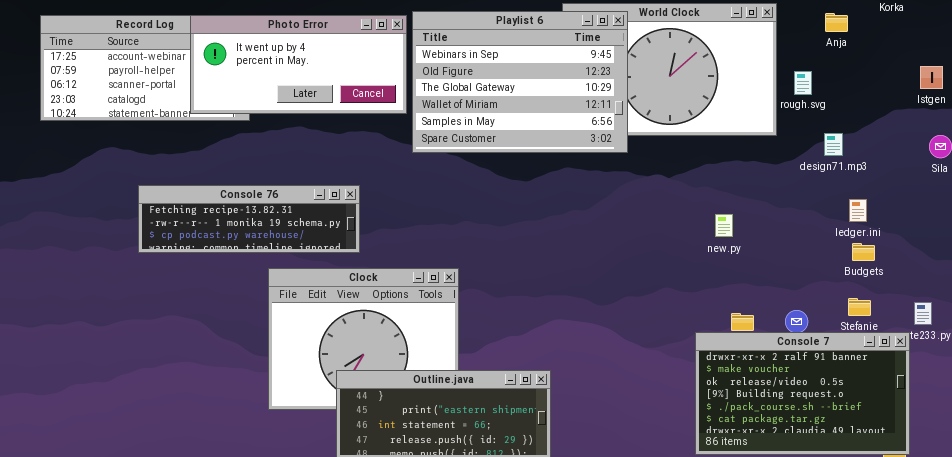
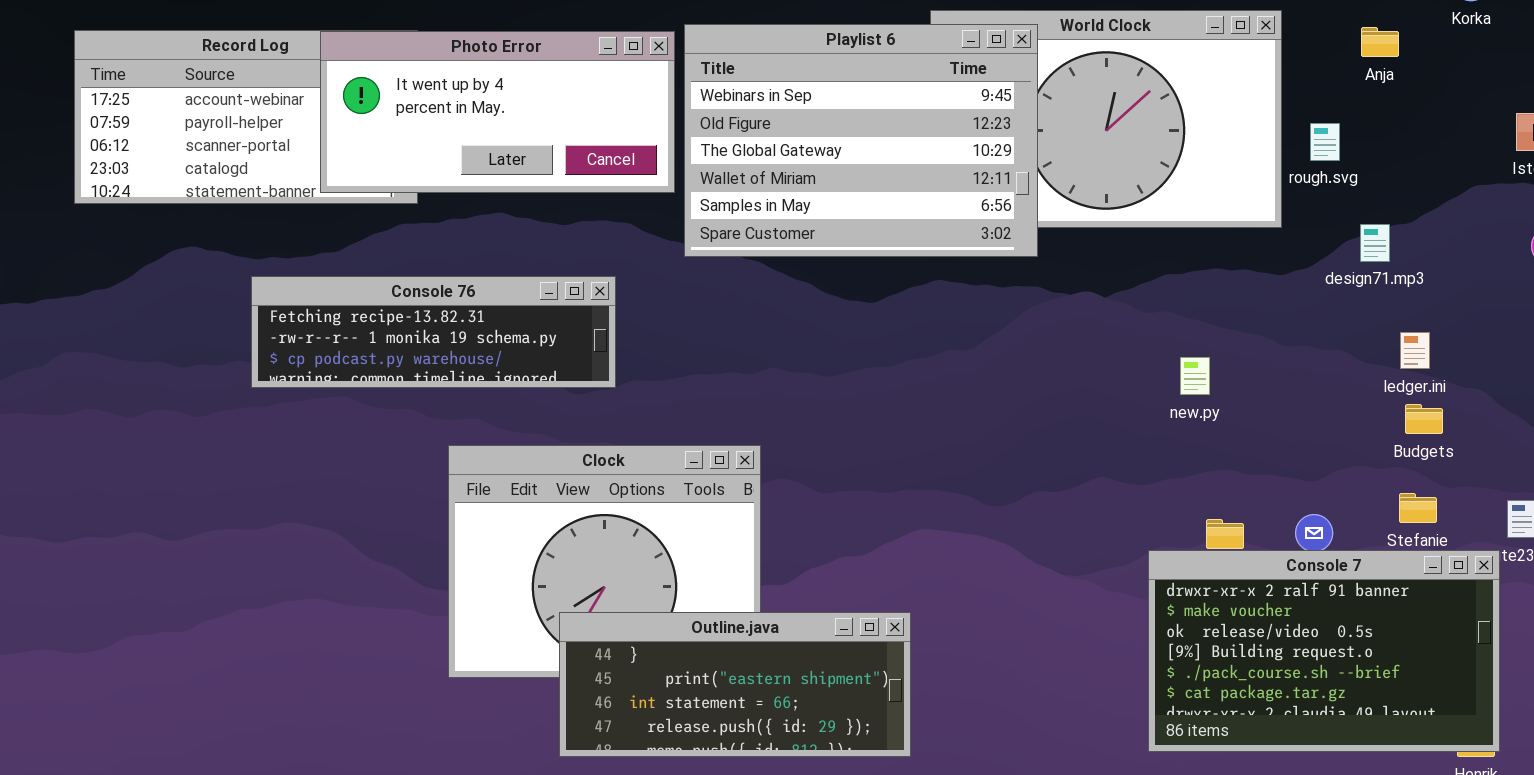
Console 76: [138,185,360,253] -> [251,276,616,388], moved

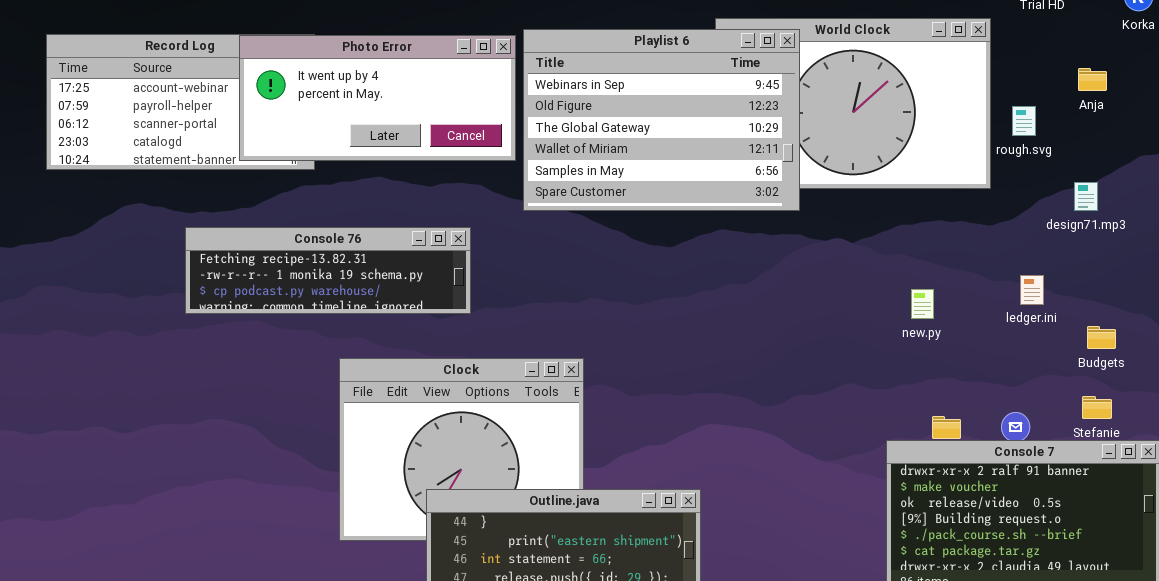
Anja: [1361,27,1399,57] -> [1078,68,1107,91], moved
design71.mp3: [1360,224,1390,262] -> [1074,182,1098,211], moved
ledger.ini: [1400,332,1430,369] -> [1020,275,1044,305], moved

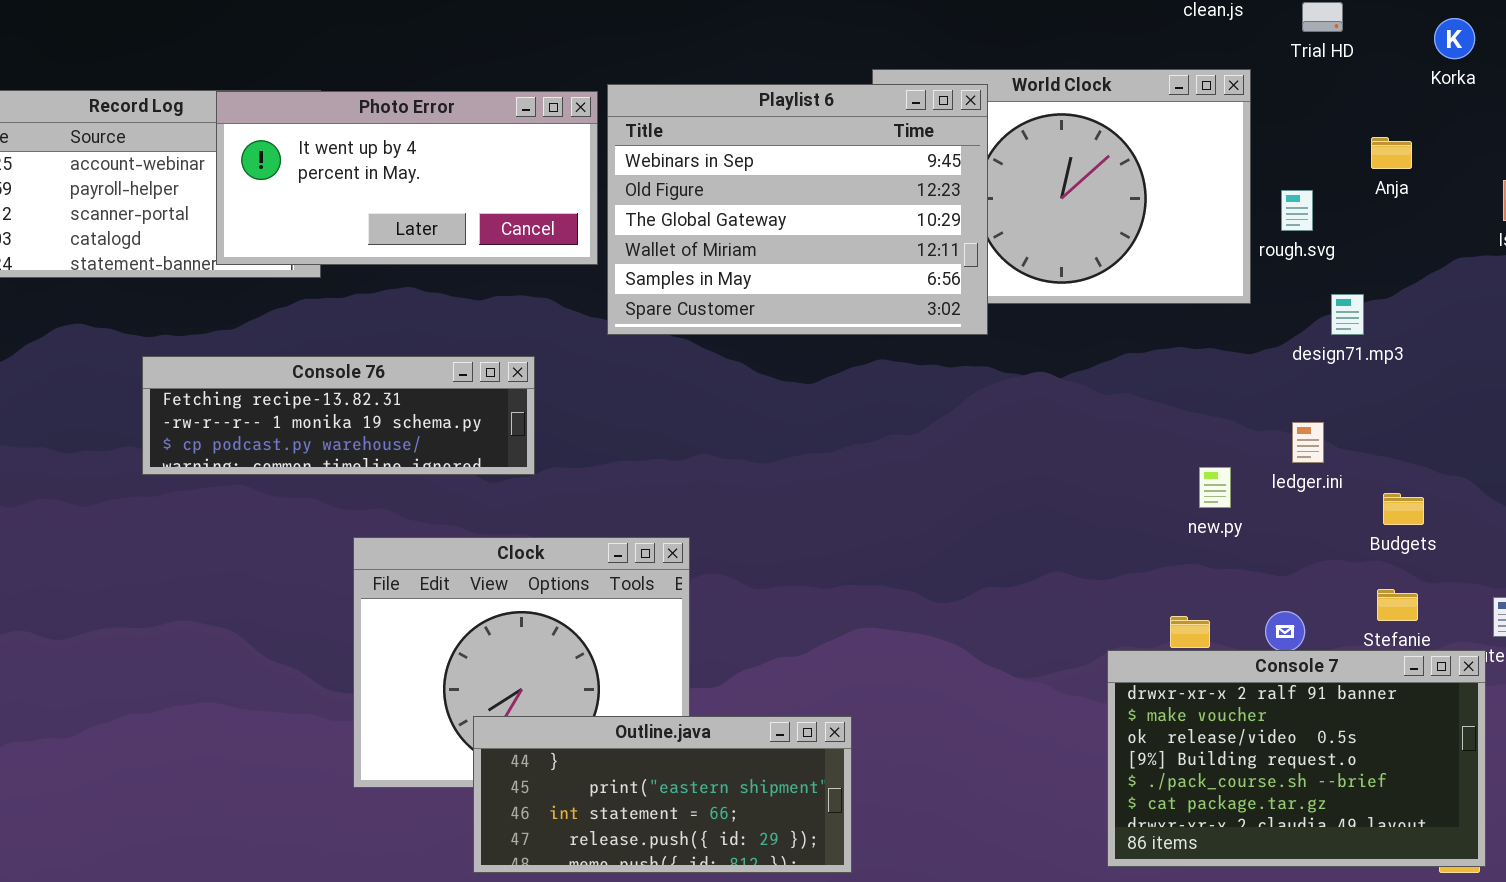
design71.mp3: [1074,182,1098,211] -> [1331,294,1364,335], moved
new.py: [911,289,934,319] -> [1199,467,1231,508], moved

